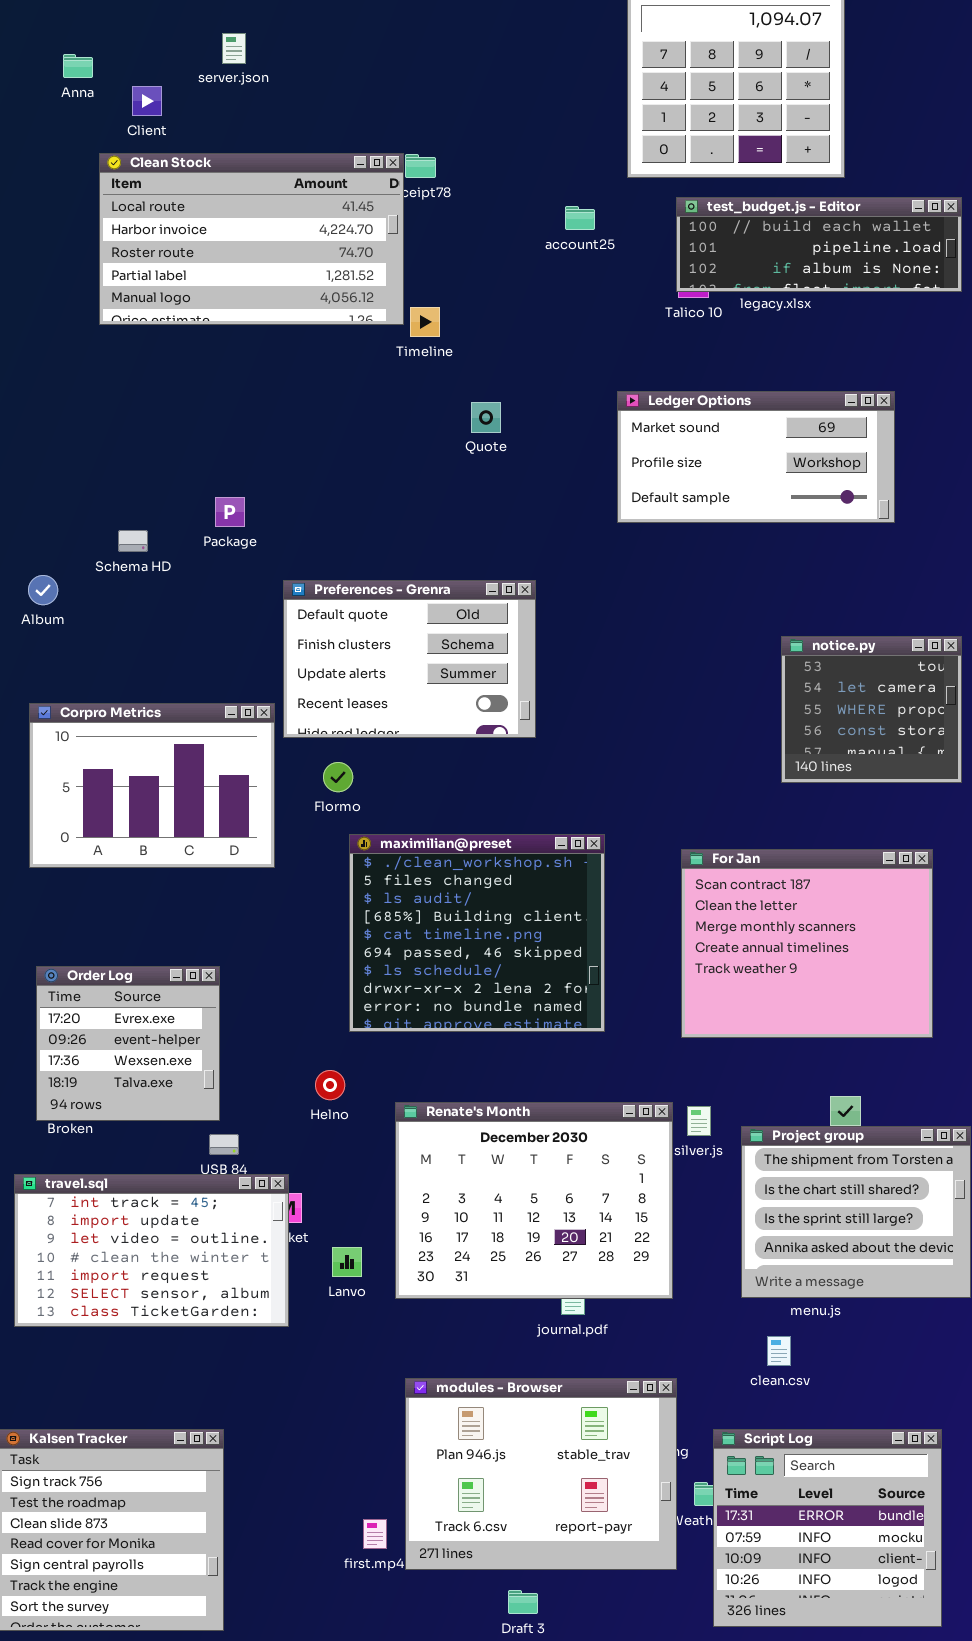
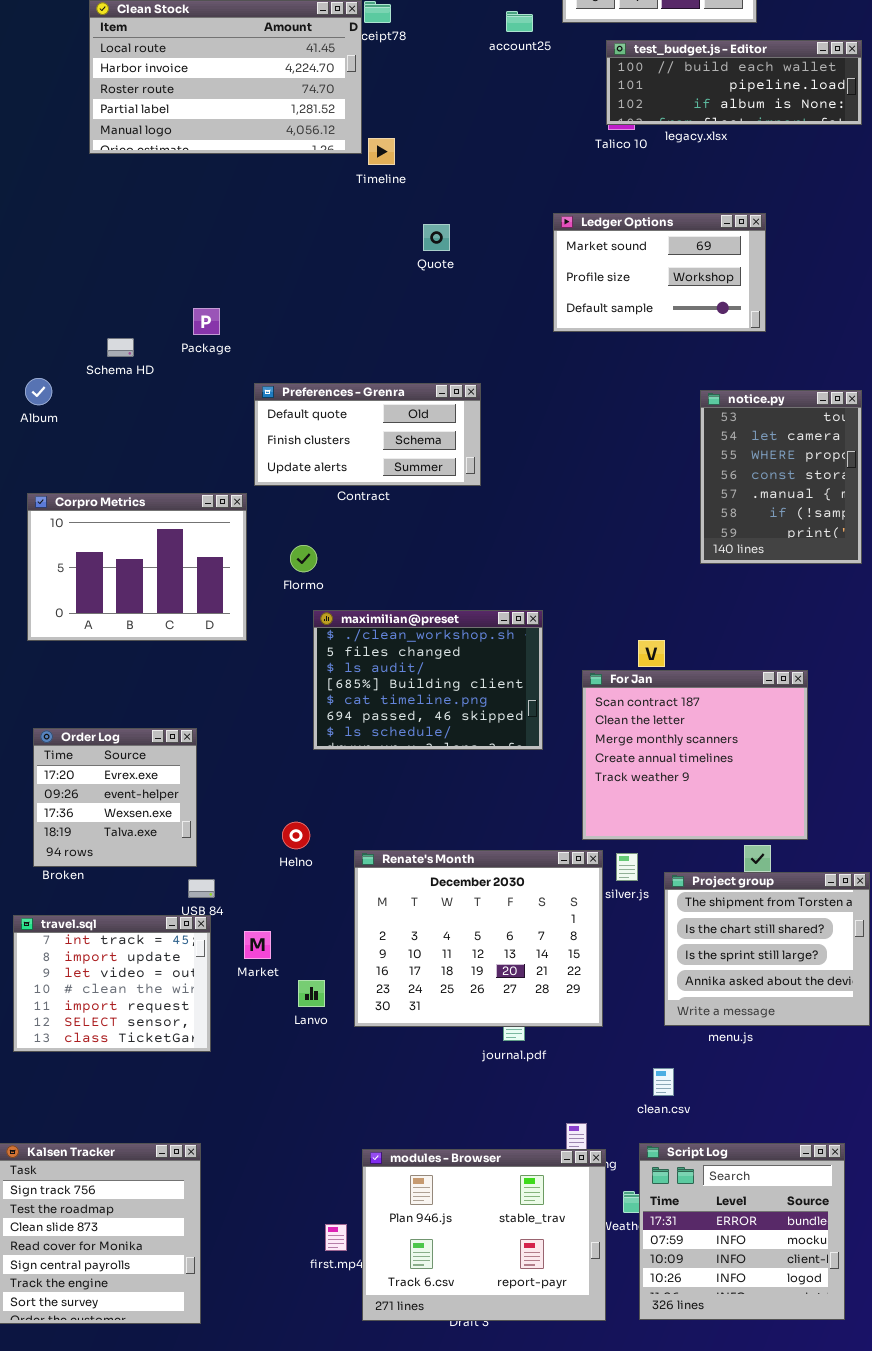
account25: [565,206,595,230] -> [506,11,533,32], moved
Ledger Options: [617,391,895,523] -> [553,213,766,332], resized
Preferences - Grenra: [283,580,536,738] -> [254,383,481,486], resized
notice.py: [781,636,962,783] -> [700,390,862,564], resized
maximilian@preset: [349,834,605,1032] -> [313,610,543,750], resized
For Jan: [681,849,933,1038] -> [582,670,808,840], moved
travel.sql: [14,1174,289,1327] -> [13,915,211,1052], resized
clean.csv: [767,1336,791,1366] -> [653,1068,674,1096], moved
modules - Browser: [405,1378,677,1570] -> [362,1149,606,1321], moved

